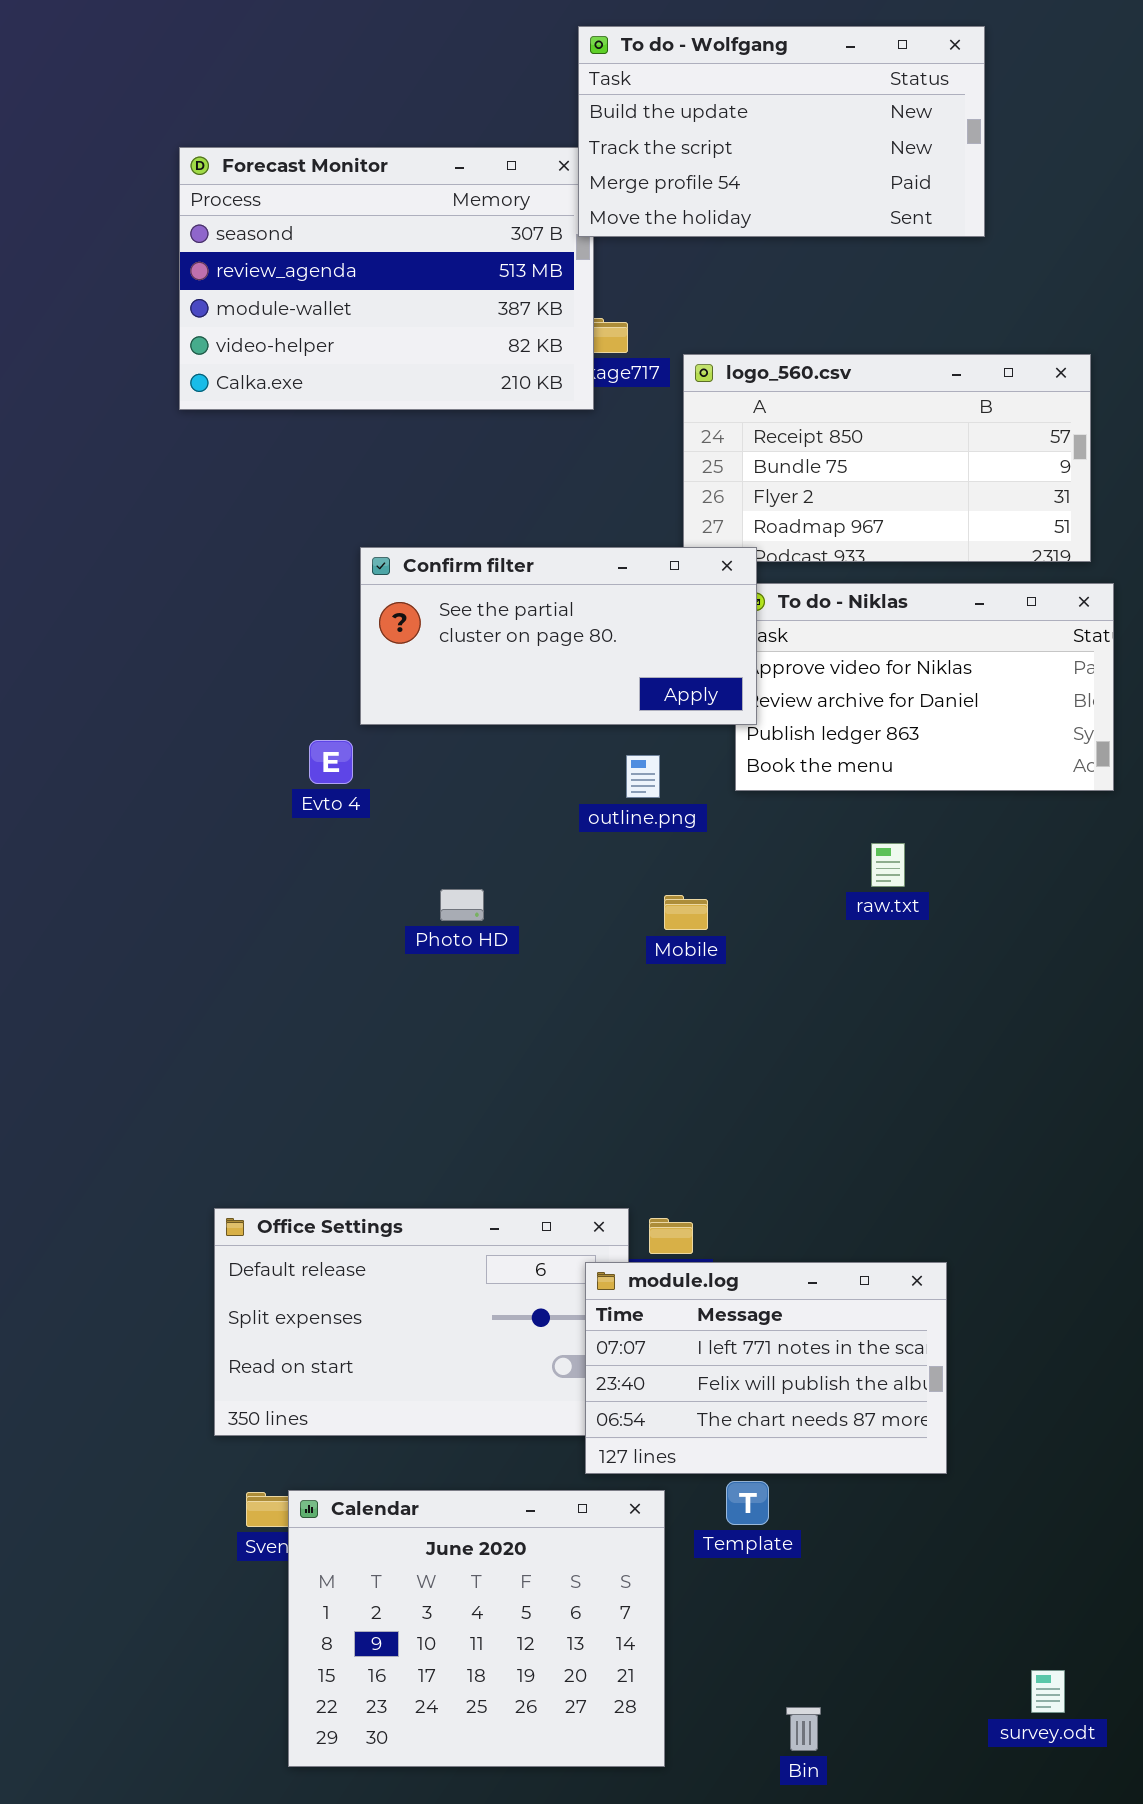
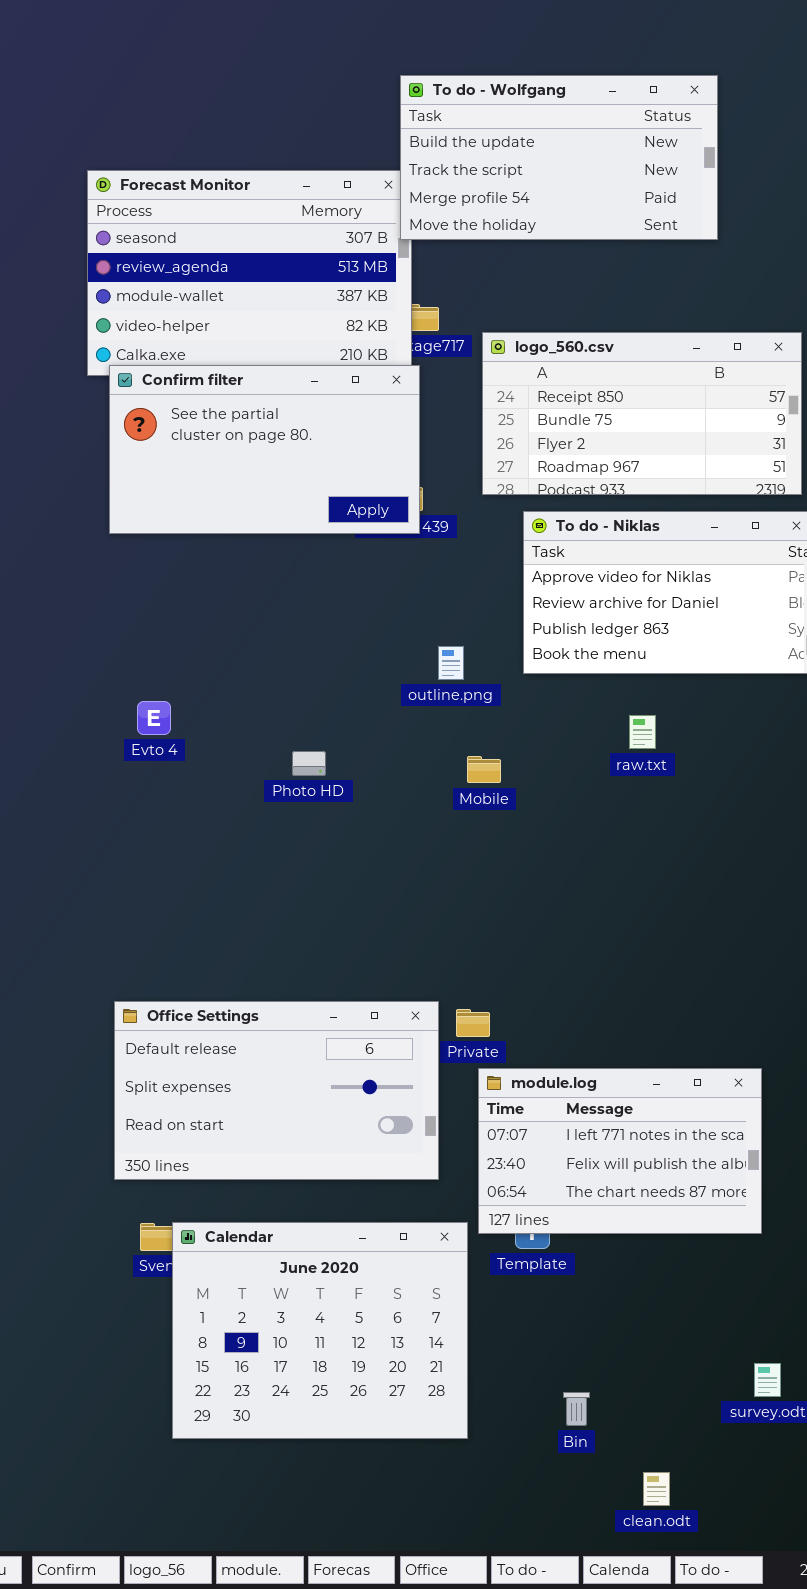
Confirm filter: [360,547,757,725] -> [109,365,420,534], moved, resized
Evto 4: [309,740,353,784] -> [137,701,171,735], moved
module.log: [585,1262,947,1474] -> [478,1068,762,1234], moved

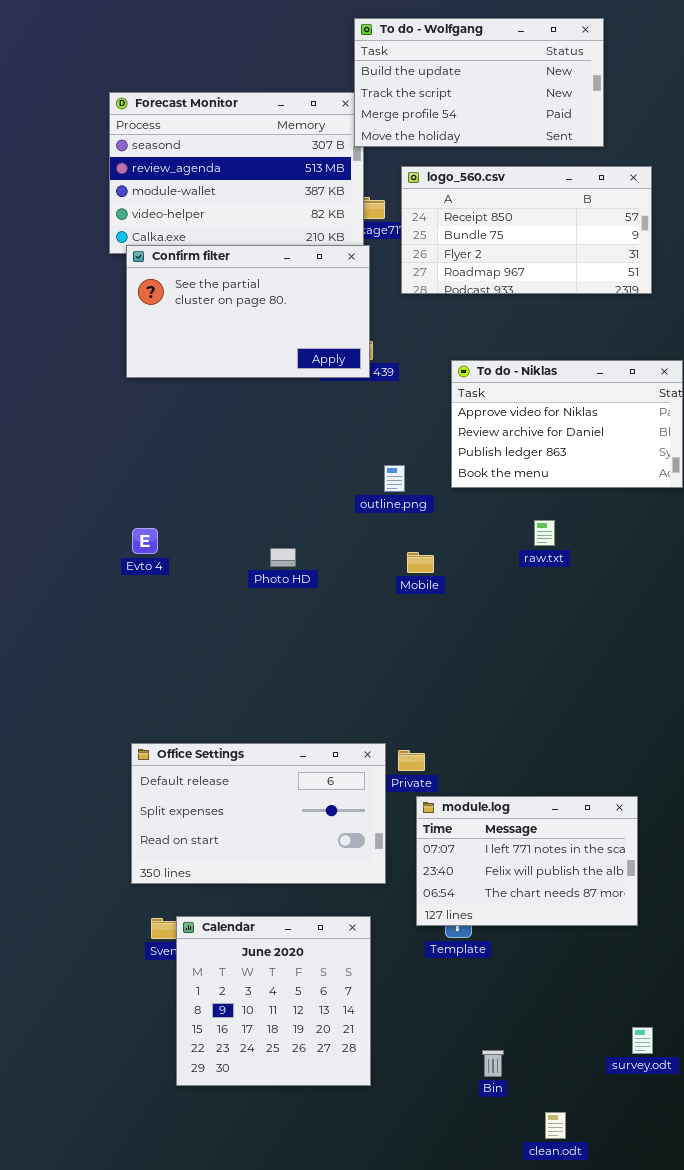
logo_560.csv: [482,332,802,495] -> [401,166,652,294], moved
Evto 4: [137,701,171,735] -> [132,528,158,554], moved
Calendar: [172,1222,468,1439] -> [176,916,371,1086], resized

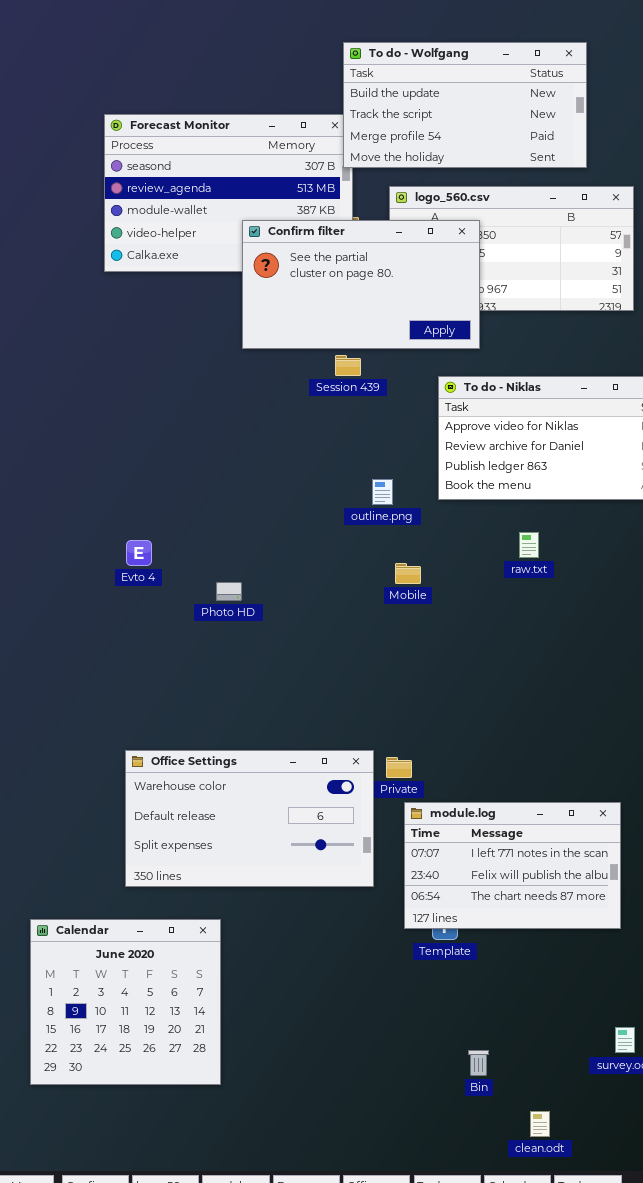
Confirm filter: [126,245,370,378] -> [242,220,480,349], moved
Photo HD: [270,548,296,567] -> [216,582,242,601], moved
Office Settings: [131,743,386,884] -> [125,750,374,887], scrolled up 1 row
Calendar: [176,916,371,1086] -> [30,919,221,1085], moved

